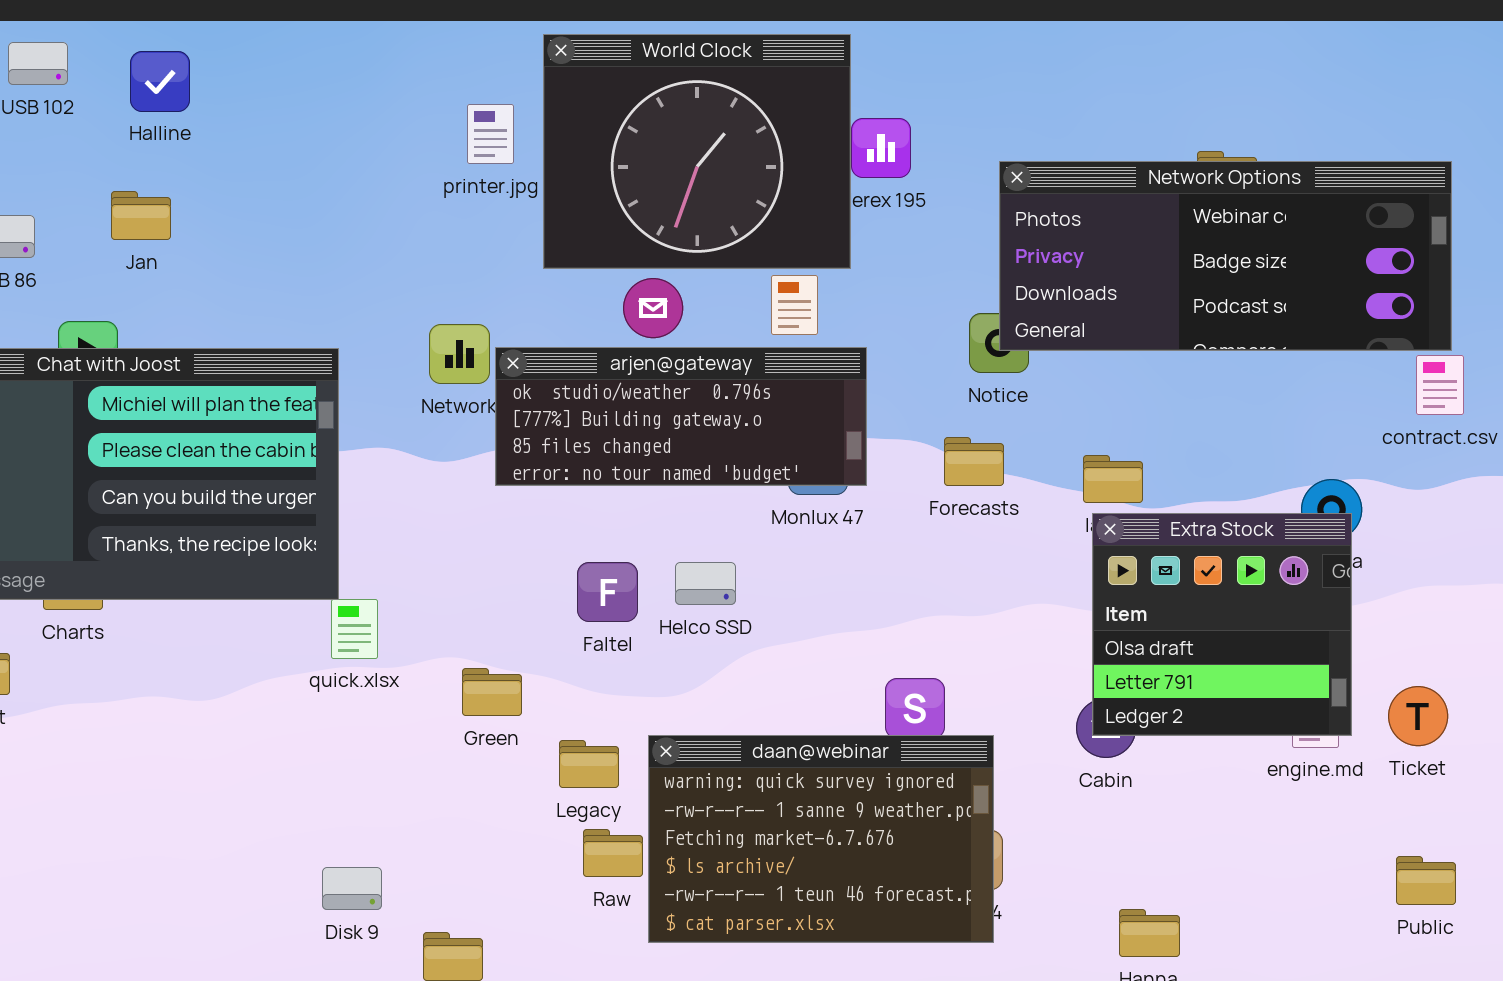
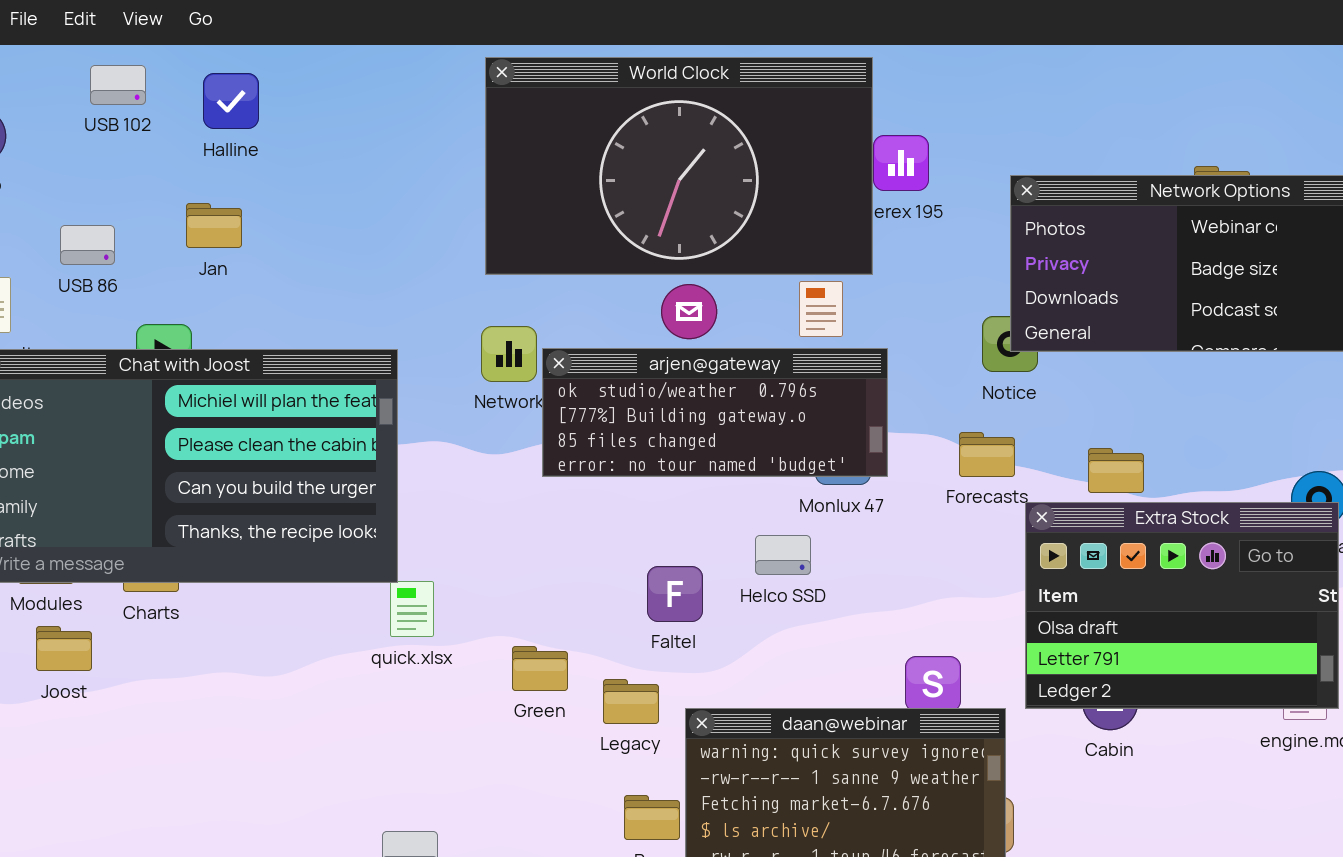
World Clock: [543,34,851,269] -> [485,57,873,275], resized
Extra Stock: [1092,513,1352,736] -> [1025,502,1339,709], resized
Faltel: [577,562,638,622] -> [647,566,703,622], moved
Helco SSD: [675,562,736,605] -> [755,535,811,575], moved
Legacy: [559,740,619,788] -> [603,679,659,724], moved

